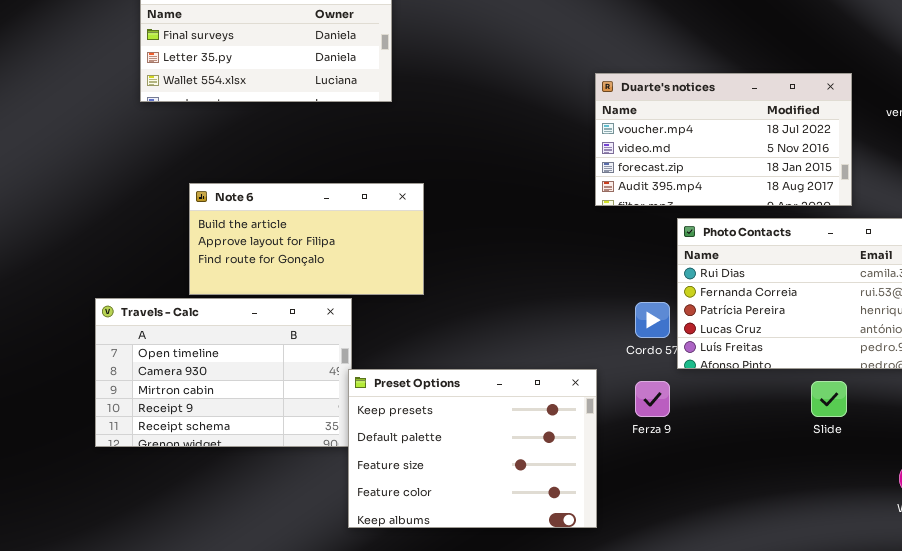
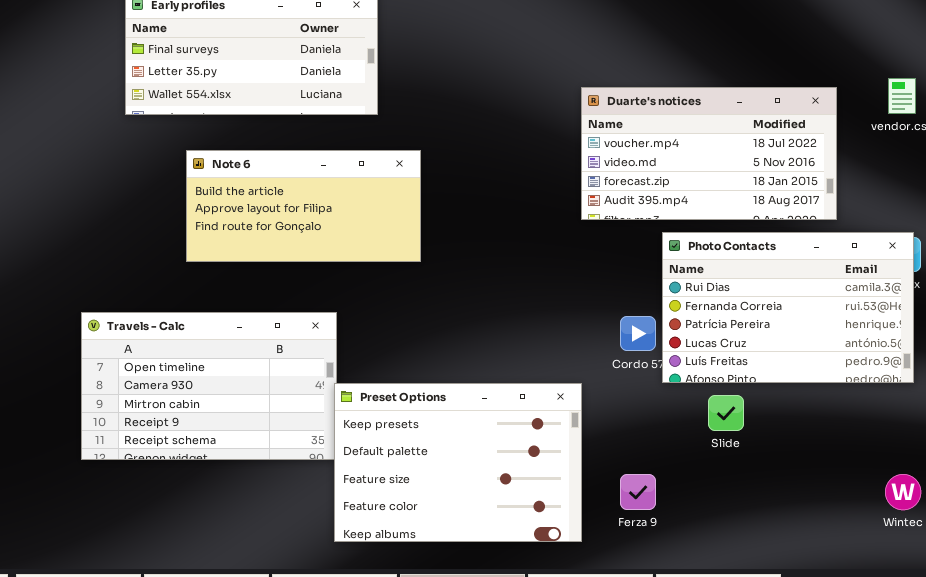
Note 6: [189,183,424,295] -> [186,150,421,262], moved
Ferza 9: [635,381,670,417] -> [620,474,656,510], moved
Slide: [811,381,847,417] -> [708,395,744,431], moved

